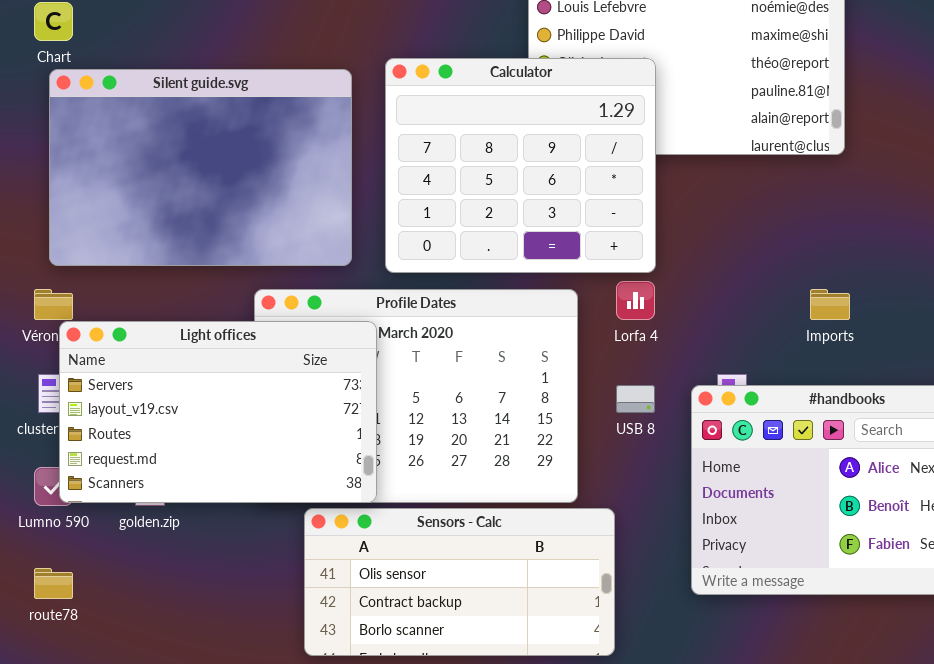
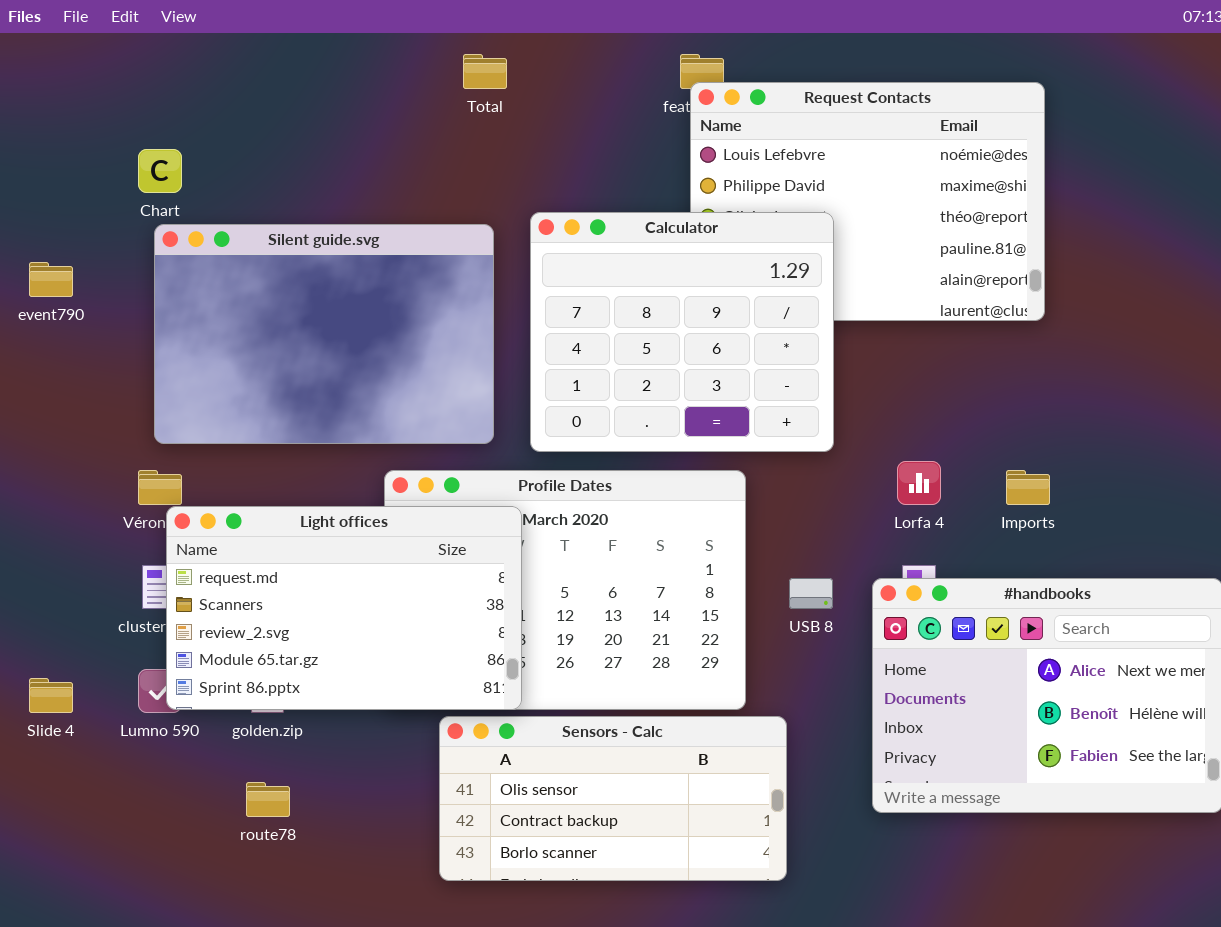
Lorfa 4: [616,281,655,320] -> [897,461,941,505], moved
Light offices: [59,321,377,503] -> [166,506,522,710], scrolled down 3 rows
route78: [34,568,73,599] -> [246,782,290,817], moved

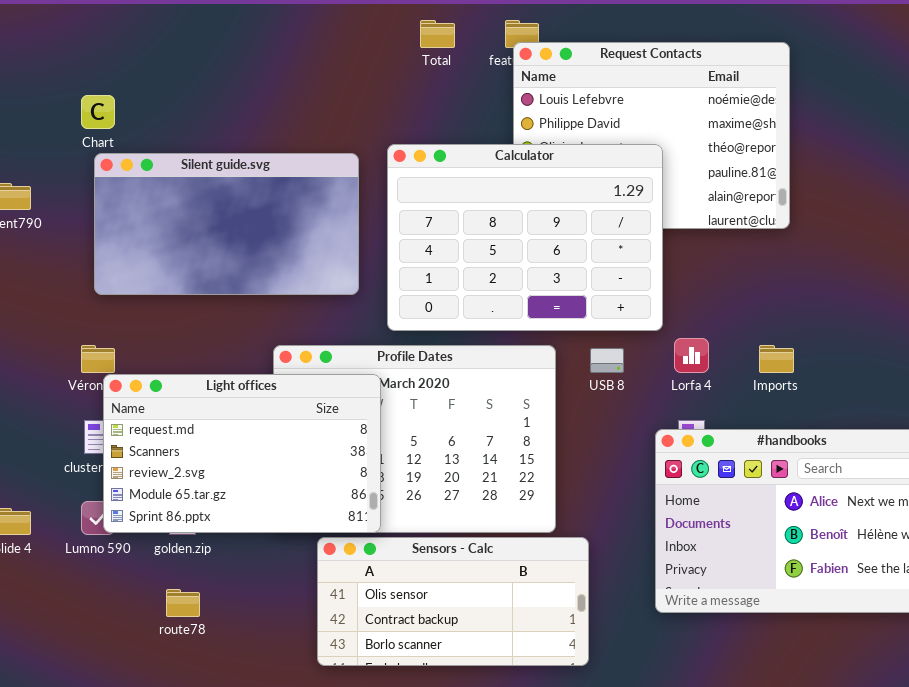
Total: [463,54,507,89] -> [420,20,455,48], moved
Calculator: [530,212,834,452] -> [387,144,663,331], resized
Silent guide.svg: [154,224,494,444] -> [94,153,359,295], resized
USB 8: [789,578,833,609] -> [590,348,624,373], moved

